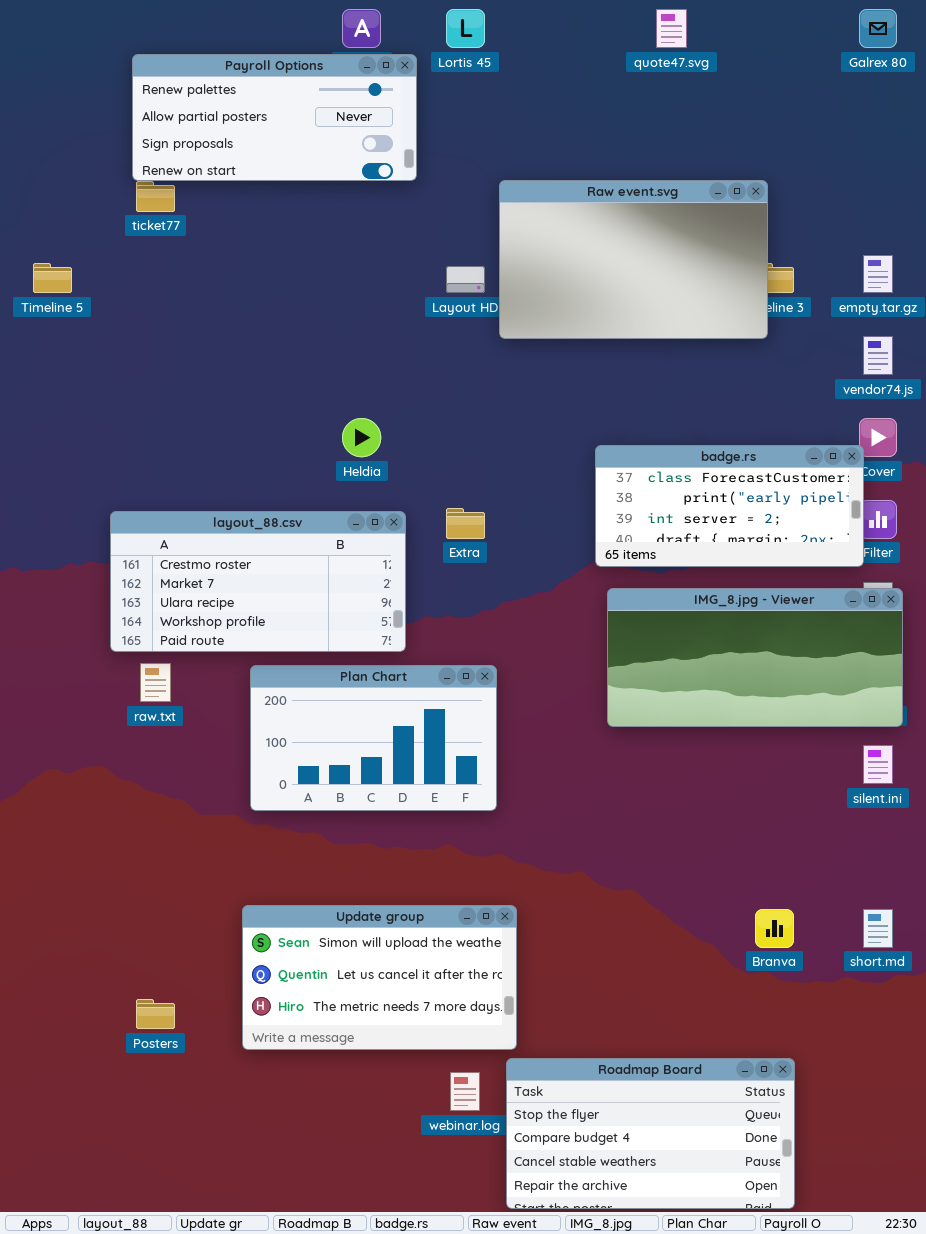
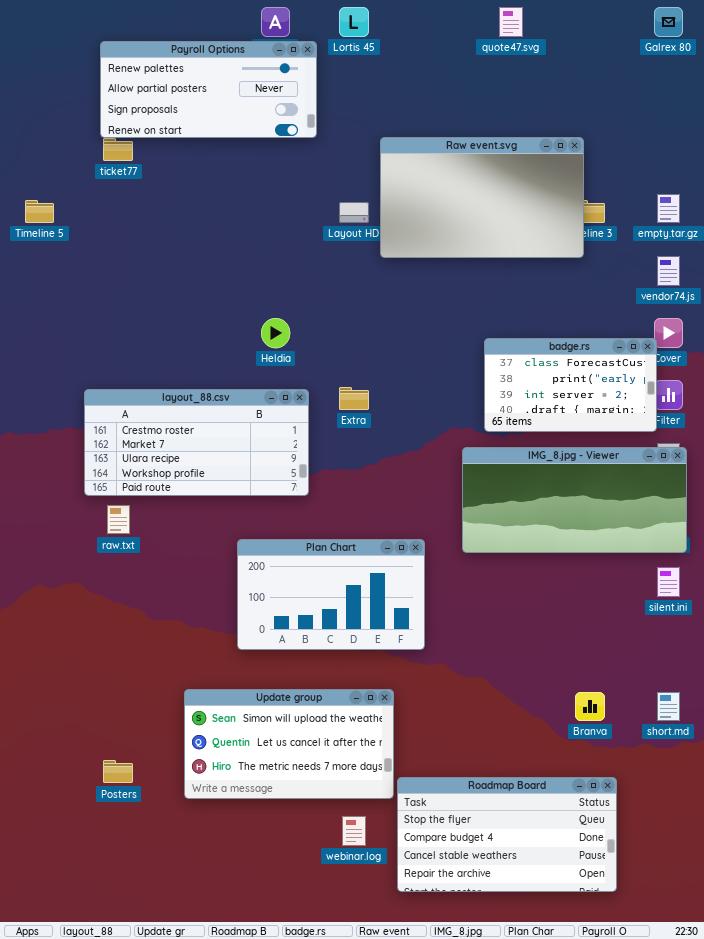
badge.rs: [595,445,864,567] -> [484,338,657,432], resized
Plan Chart: [250,665,497,811] -> [237,539,425,650], moved
Roadmap Board: [506,1058,795,1209] -> [397,777,617,892], moved

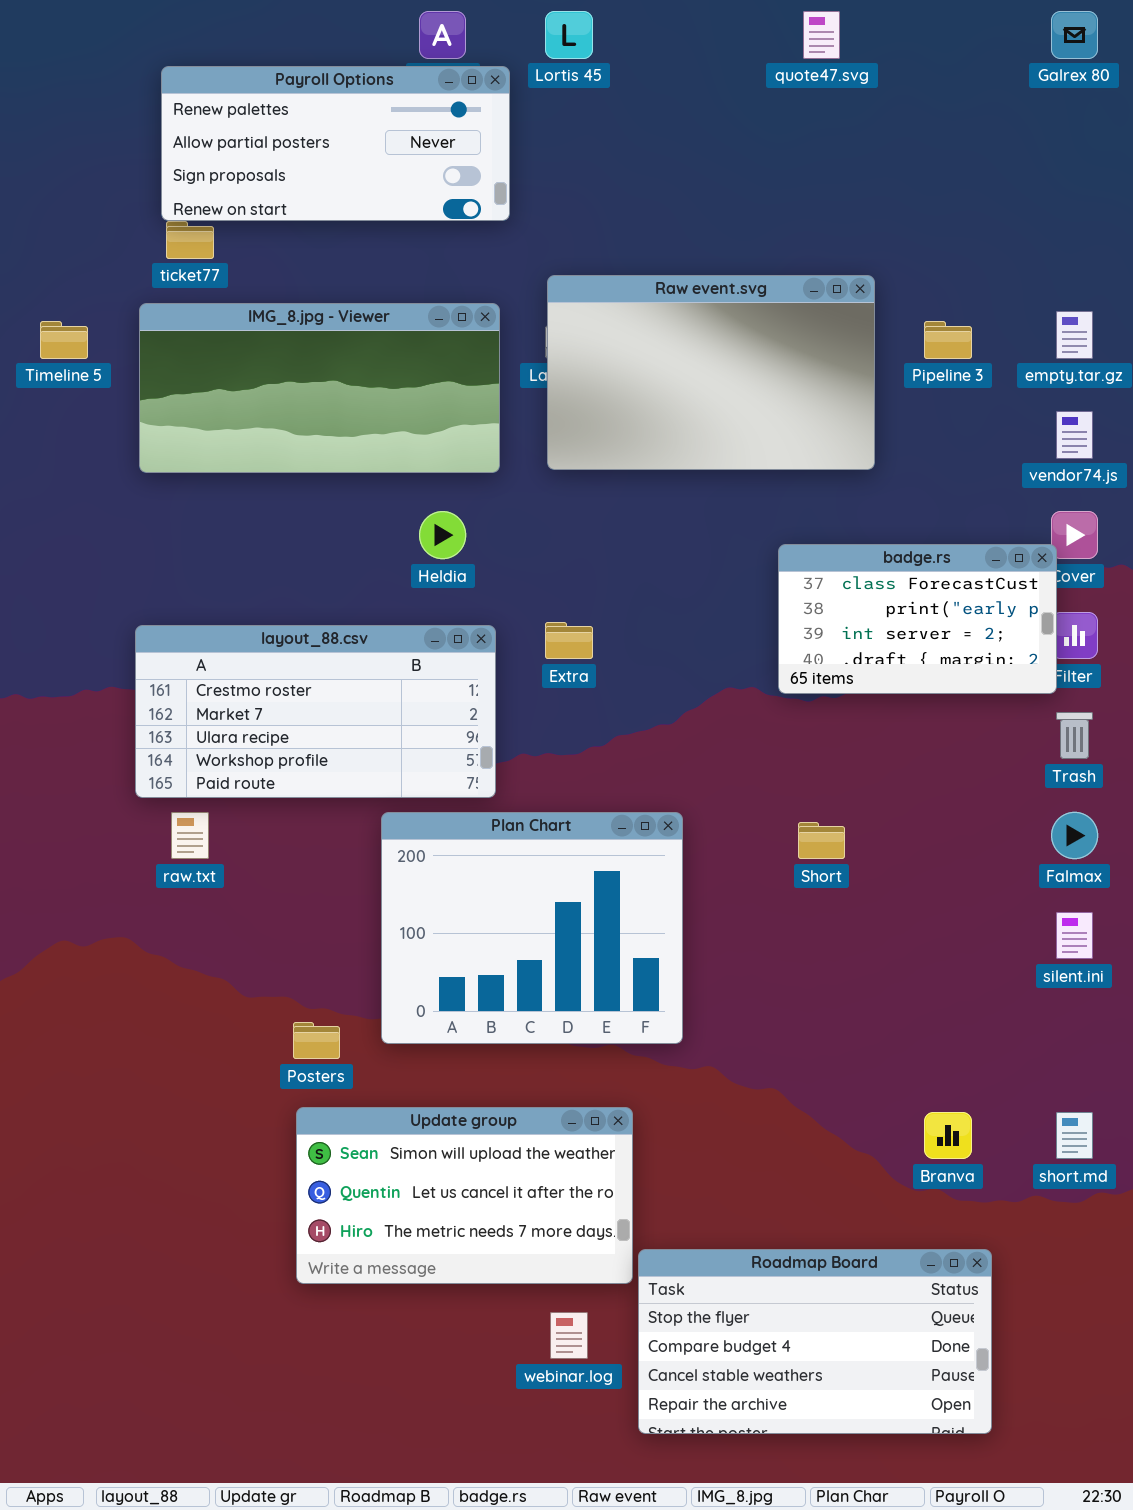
Raw event.svg: [380,137,584,258] -> [547,275,875,470], moved
IMG_8.jpg - Viewer: [462,447,687,553] -> [139,303,500,473], moved
Plan Chart: [237,539,425,650] -> [381,812,683,1044], resized
Posters: [103,760,133,783] -> [293,1022,340,1059], moved

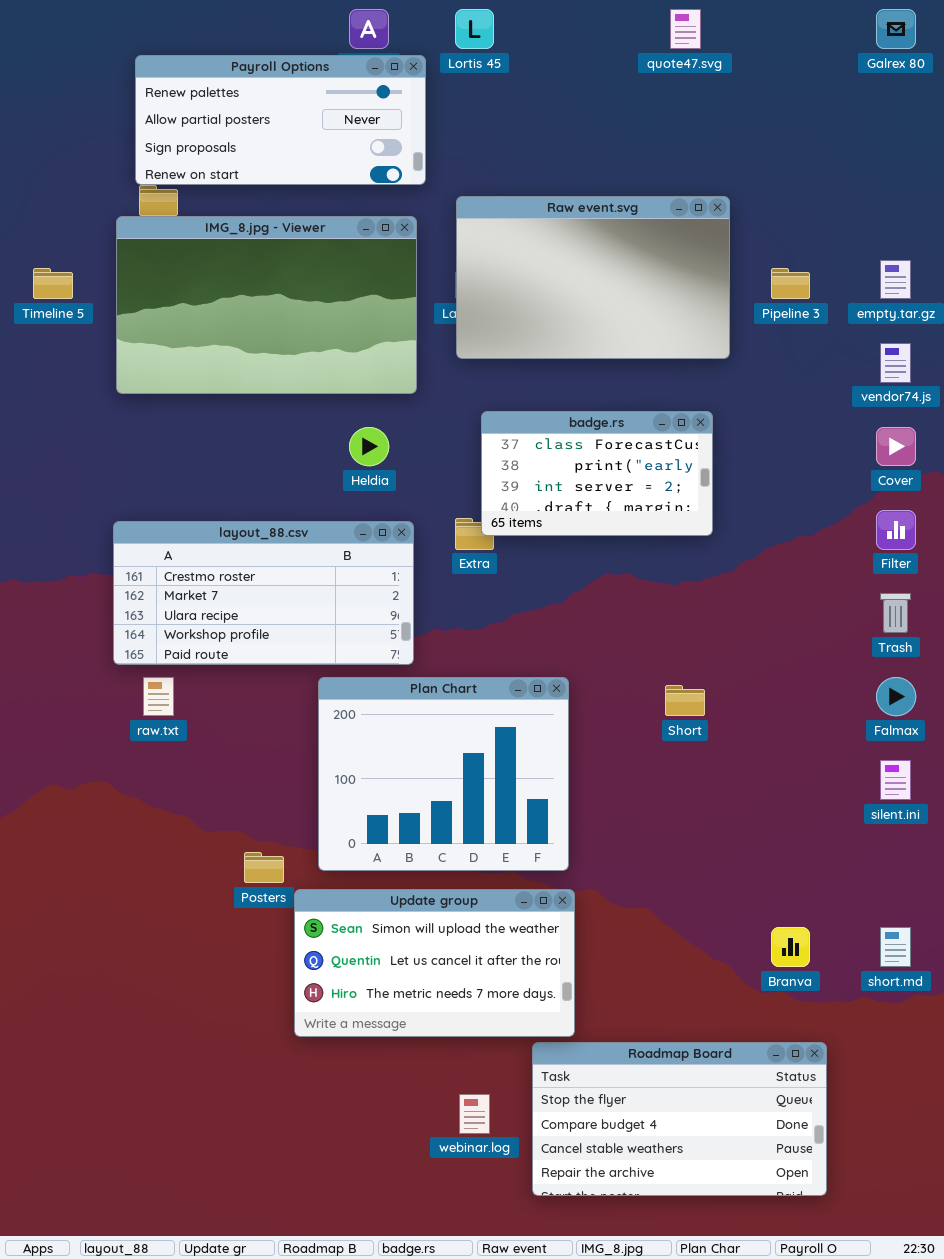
Raw event.svg: [547,275,875,470] -> [456,196,730,359], moved
IMG_8.jpg - Viewer: [139,303,500,473] -> [116,216,417,394], resized
badge.rs: [778,544,1057,694] -> [481,411,713,536], moved
Update group: [296,1107,633,1284] -> [294,889,575,1037], moved

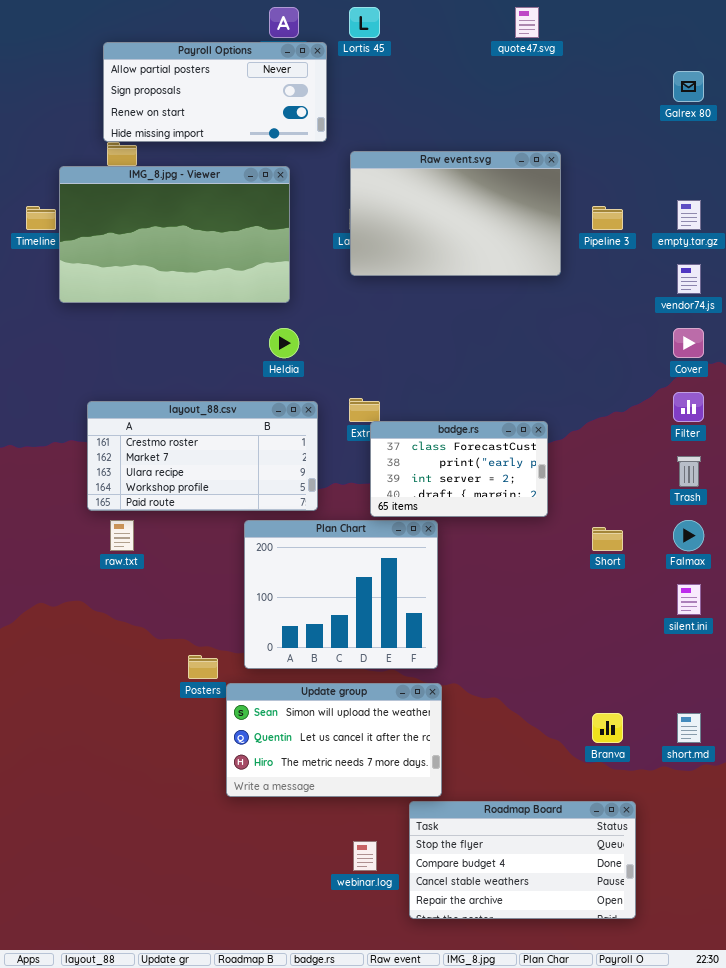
Galrex 80: [876,9,916,49] -> [673,71,704,102], moved
Payroll Options: [135,55,426,185] -> [103,42,327,142], scrolled down 1 row
IMG_8.jpg - Viewer: [116,216,417,394] -> [59,166,290,303], moved
badge.rs: [481,411,713,536] -> [370,421,548,517], moved
Short: [665,685,705,716] -> [592,527,623,551], moved

